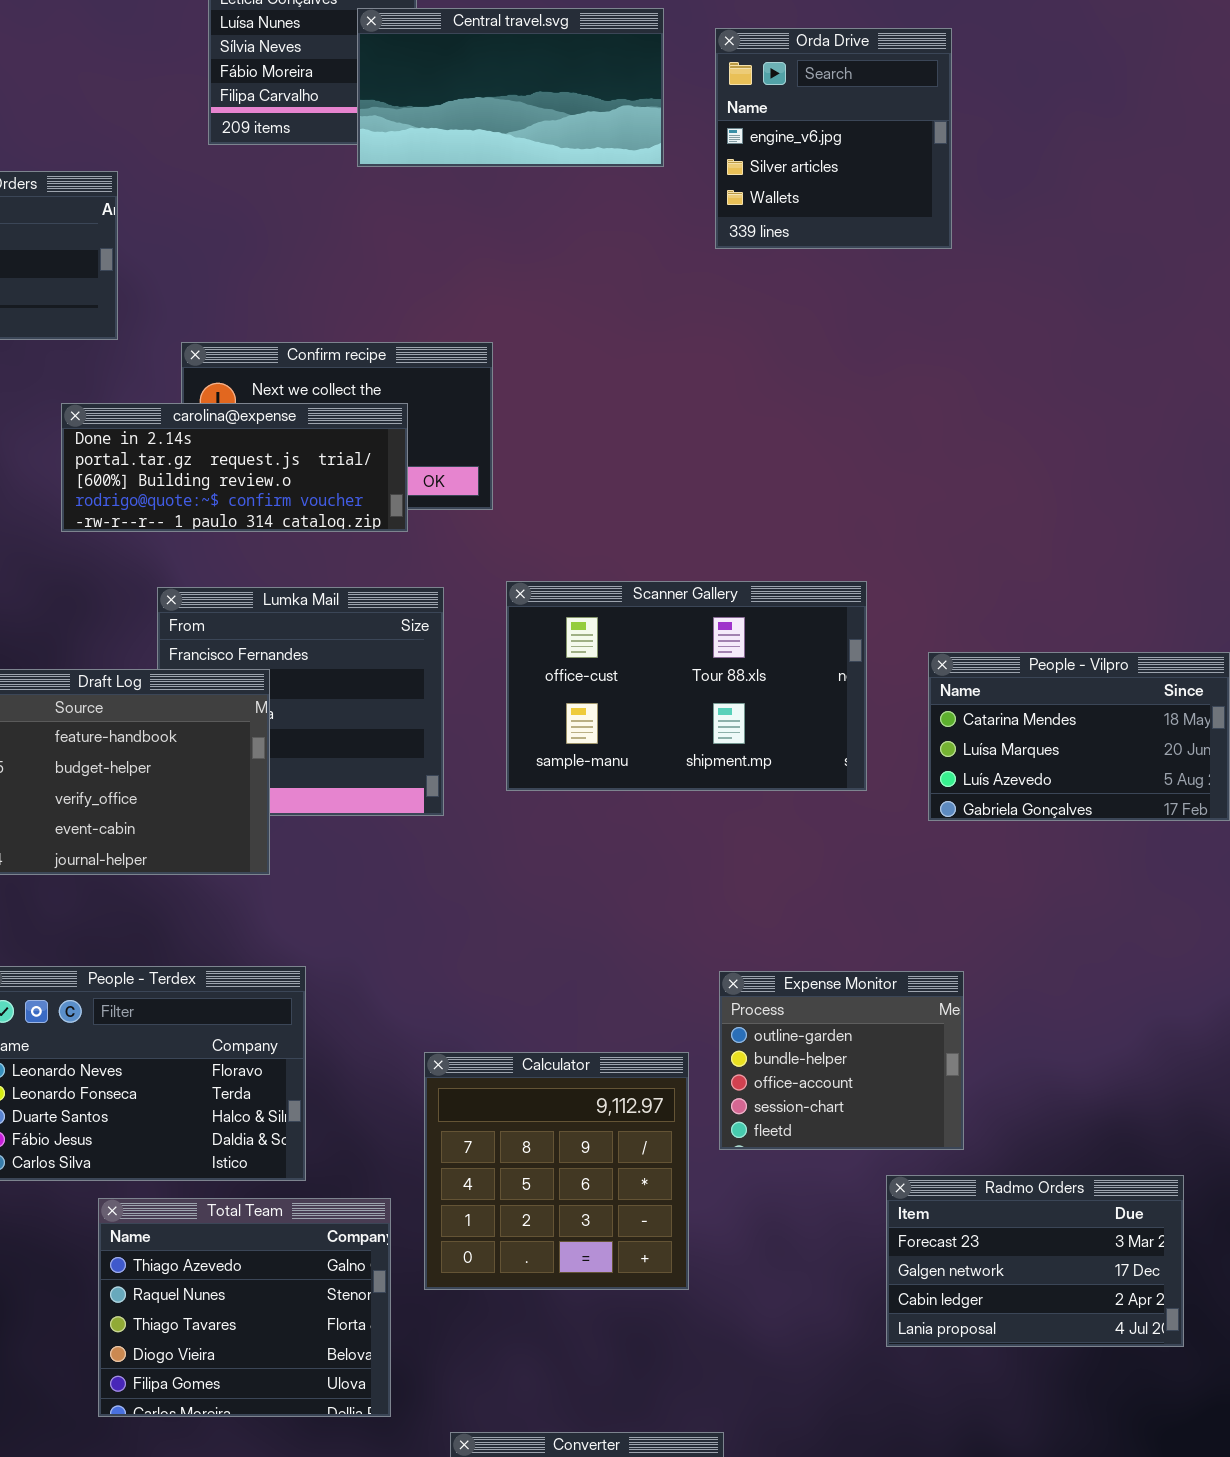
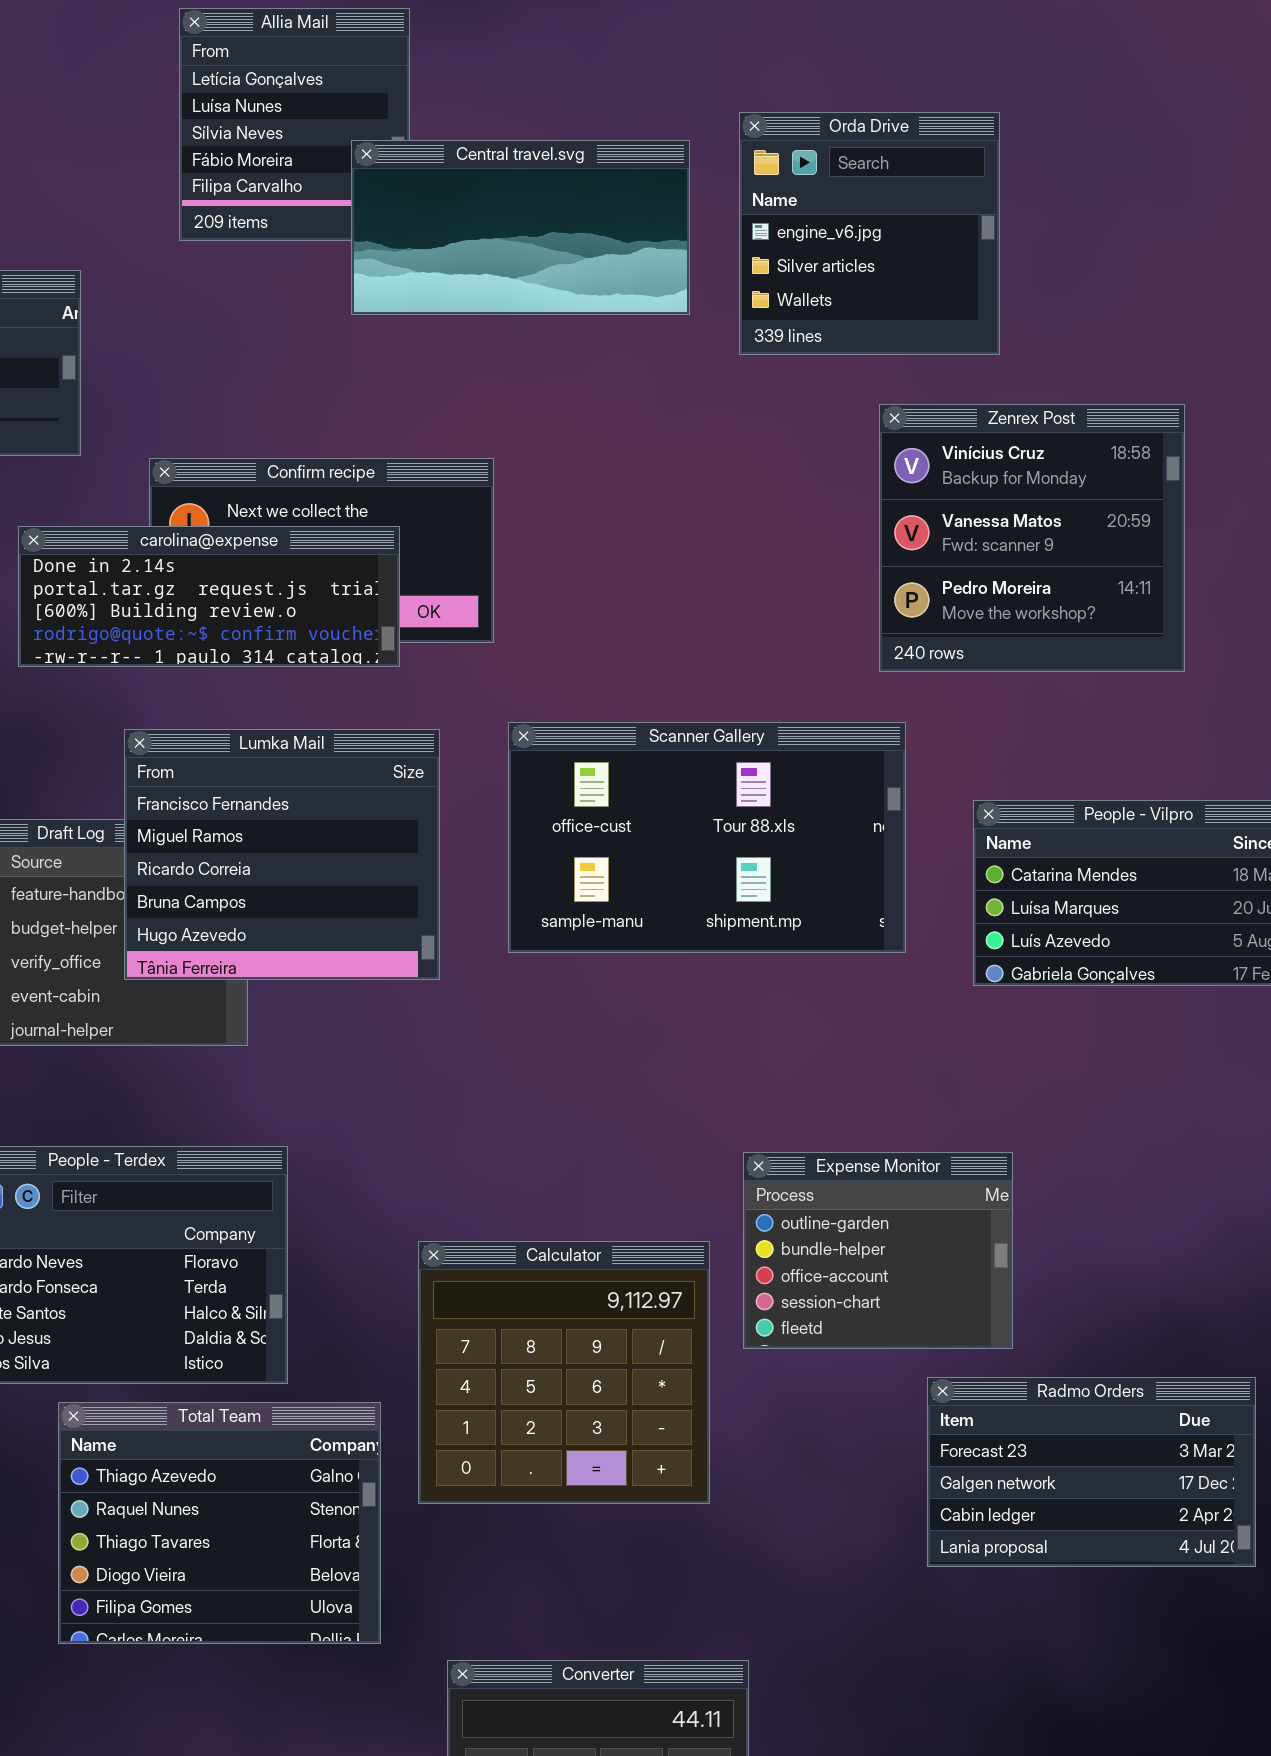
Central travel.svg: [357,8,664,167] -> [351,140,690,315], moved
Zenrex Post: none -> [879,404,1185,672], opened
Lumka Mail: [157,587,444,816] -> [124,729,440,980], raised

